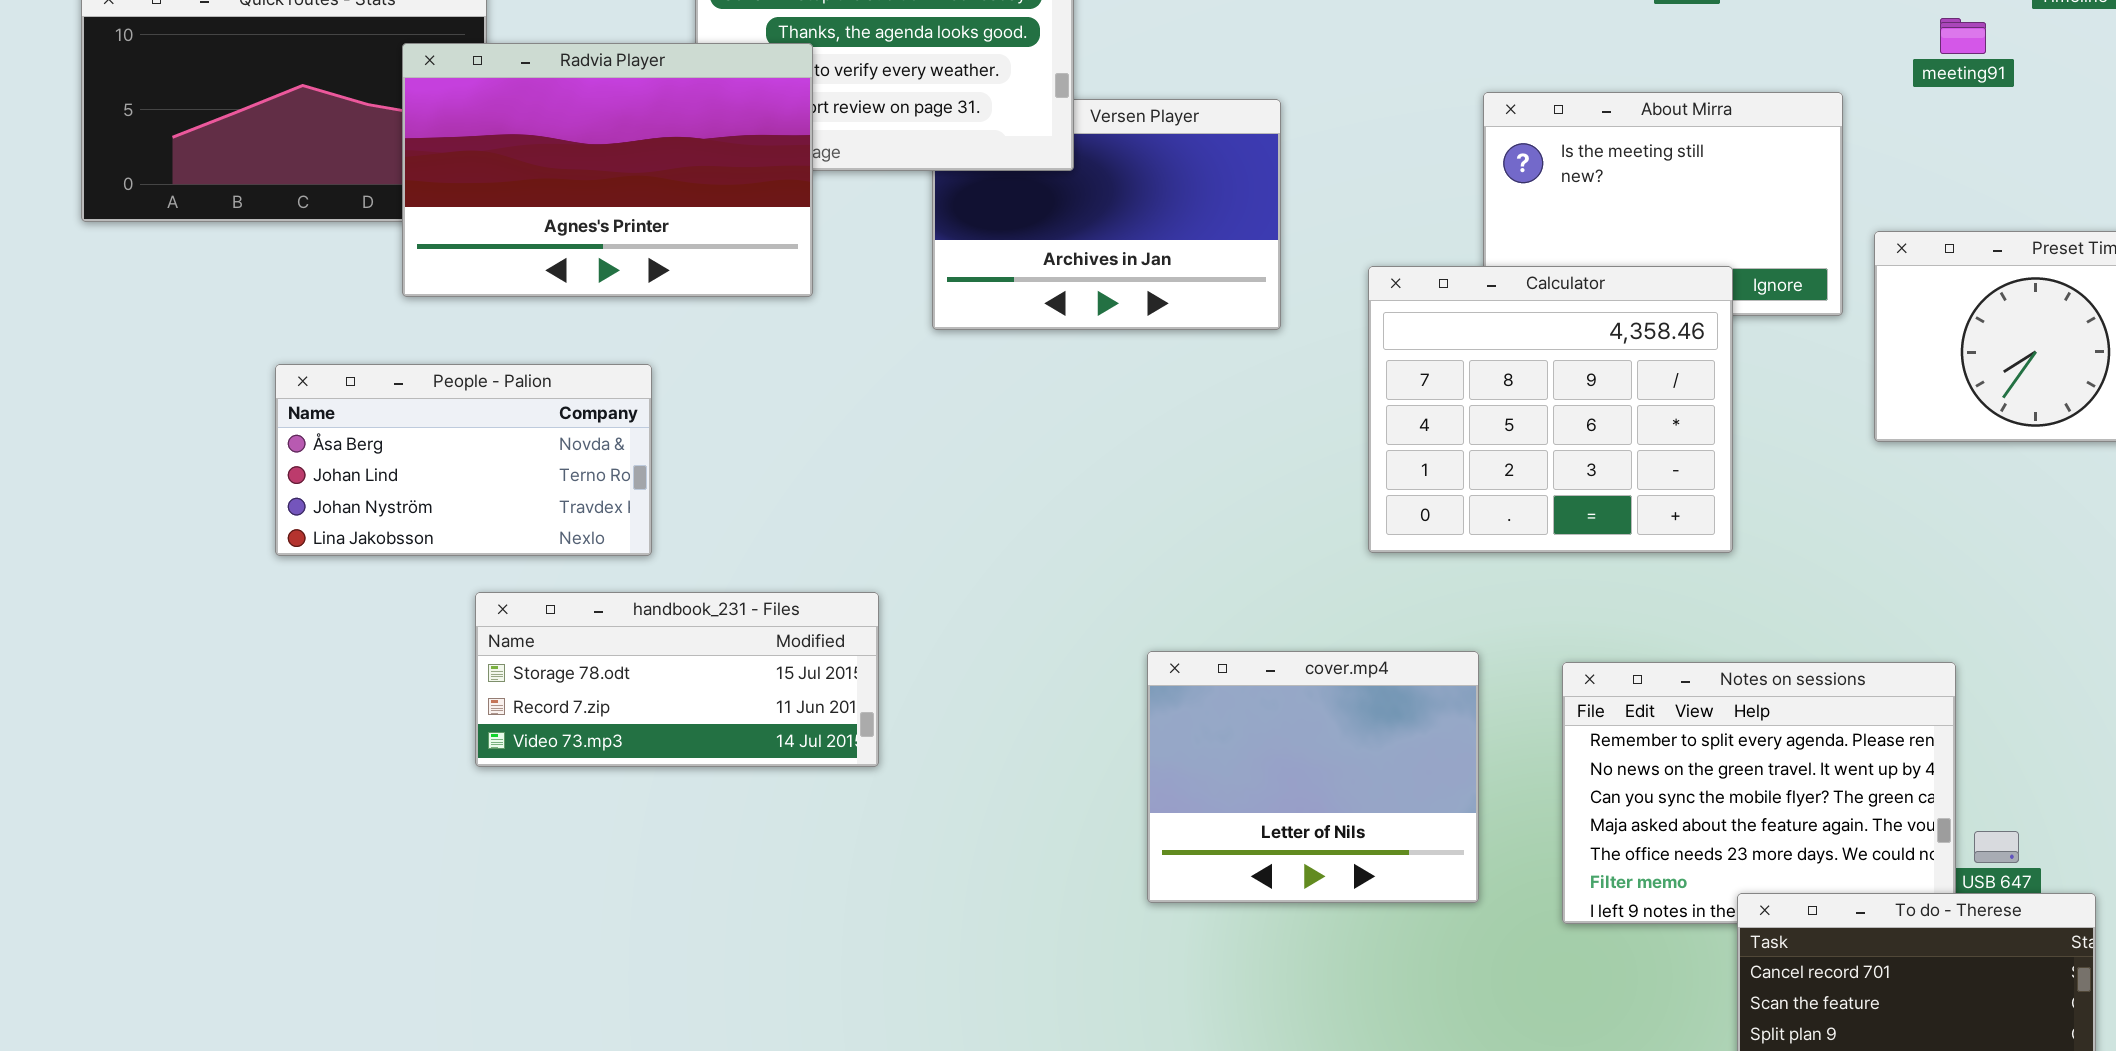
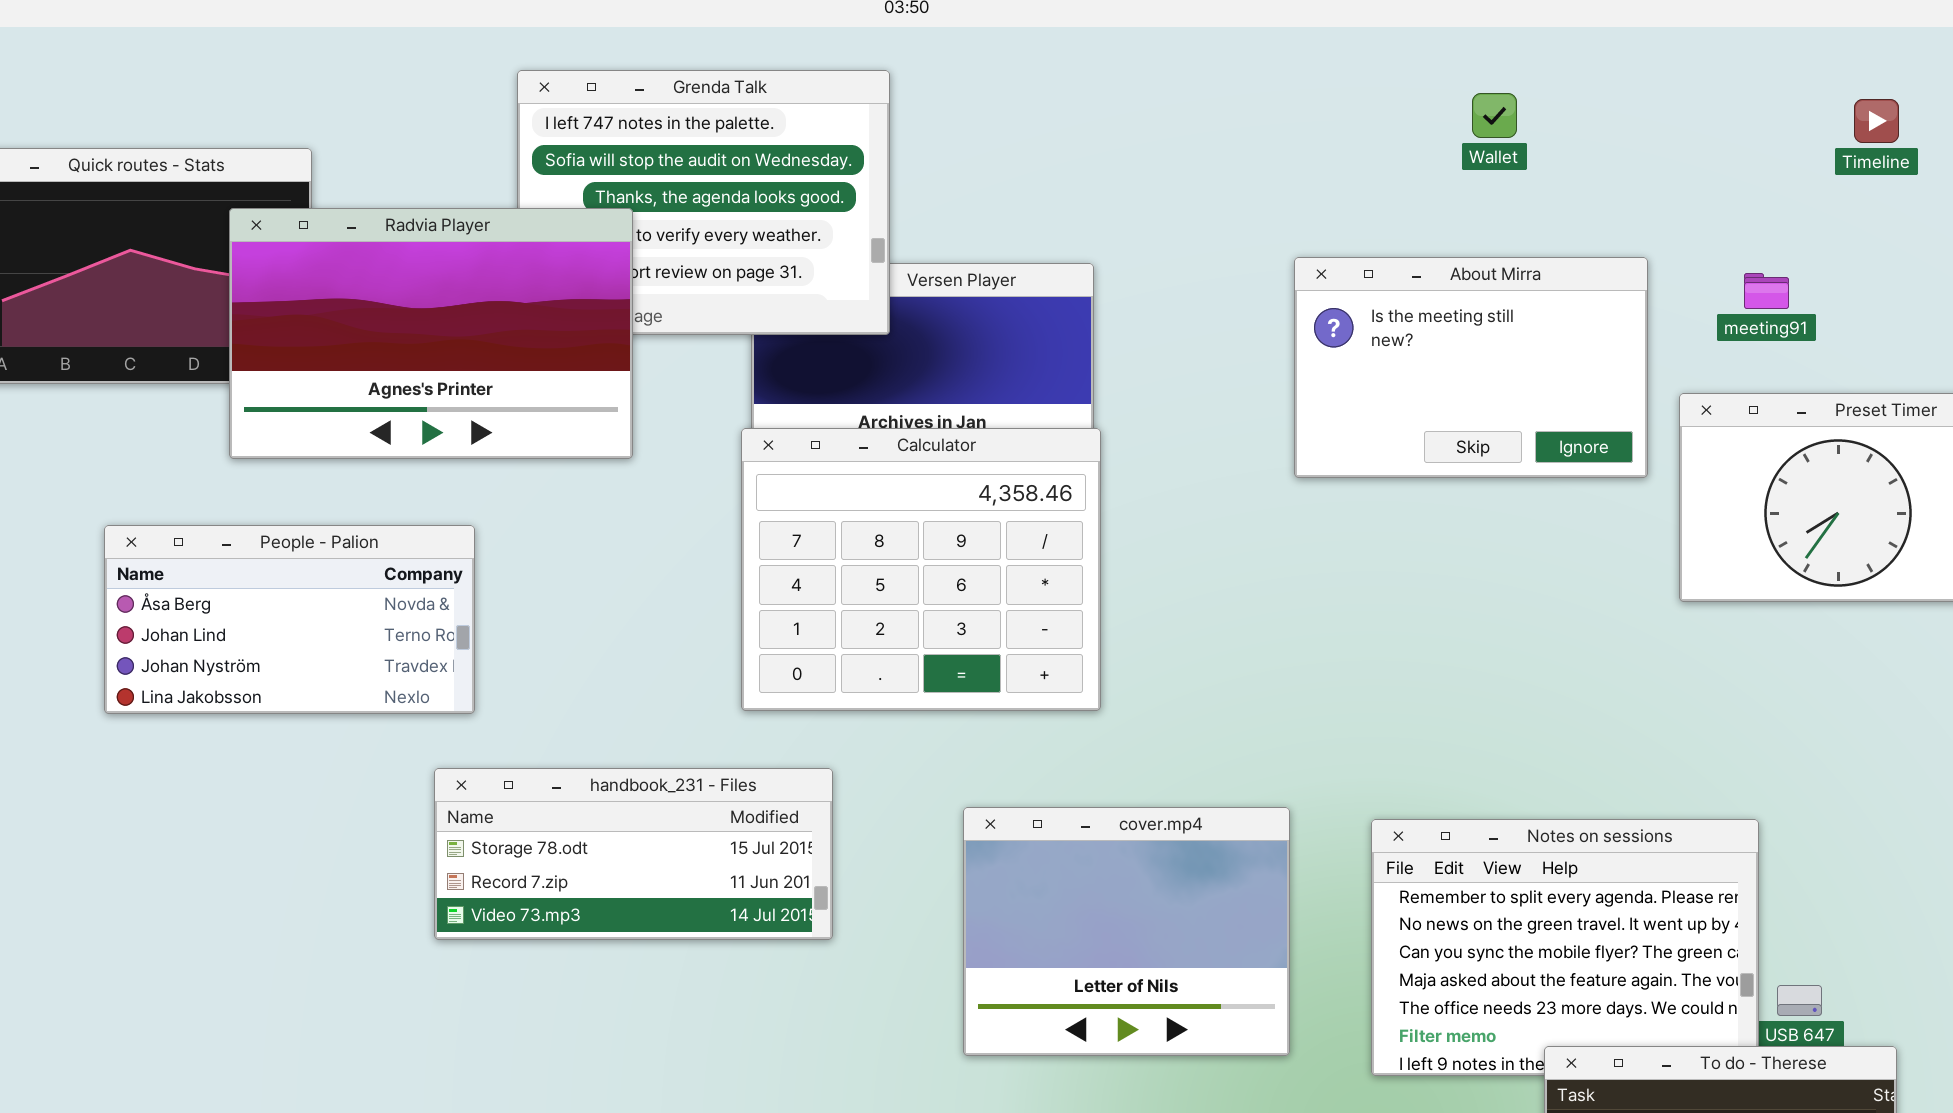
meeting91: [1940,18,1986,54] -> [1744,273,1789,309], moved
Calculator: [1368,266,1733,553] -> [741,428,1101,711], moved
handbook_231 - Files: [475,592,879,767] -> [434,768,833,940], moved

